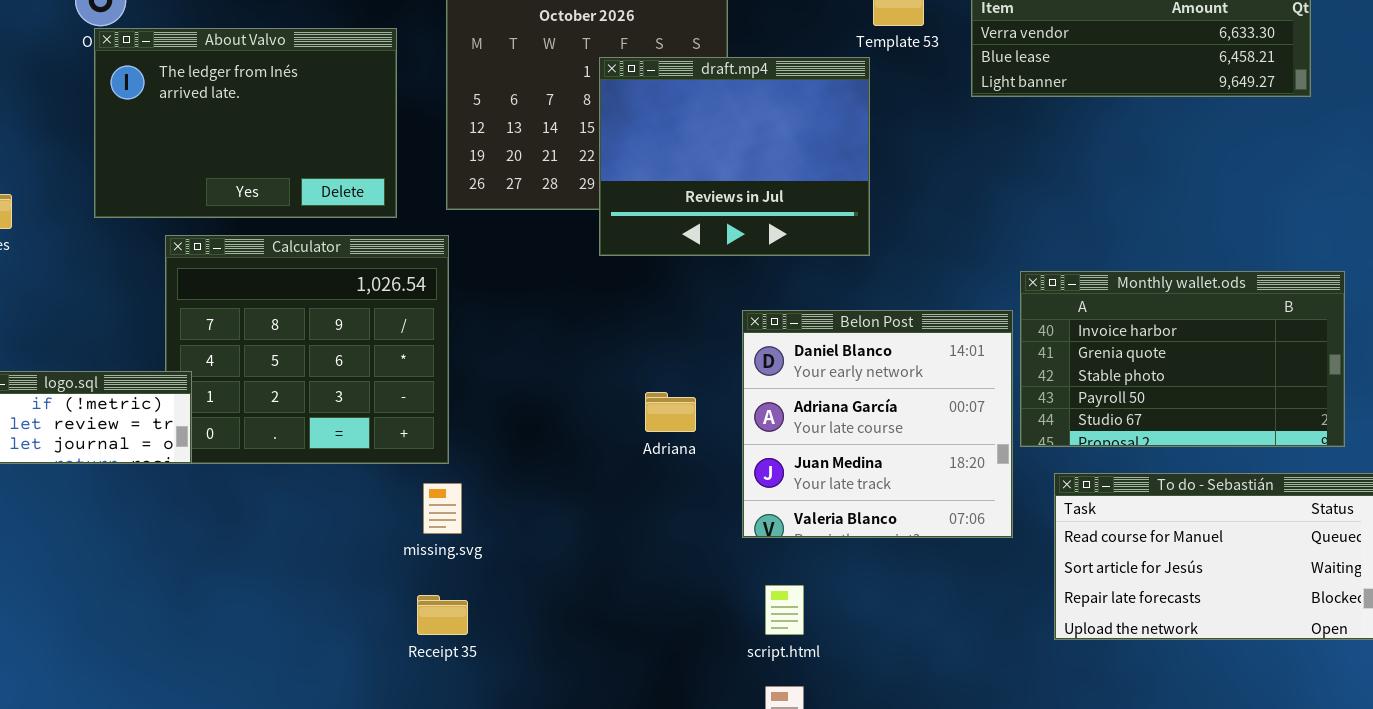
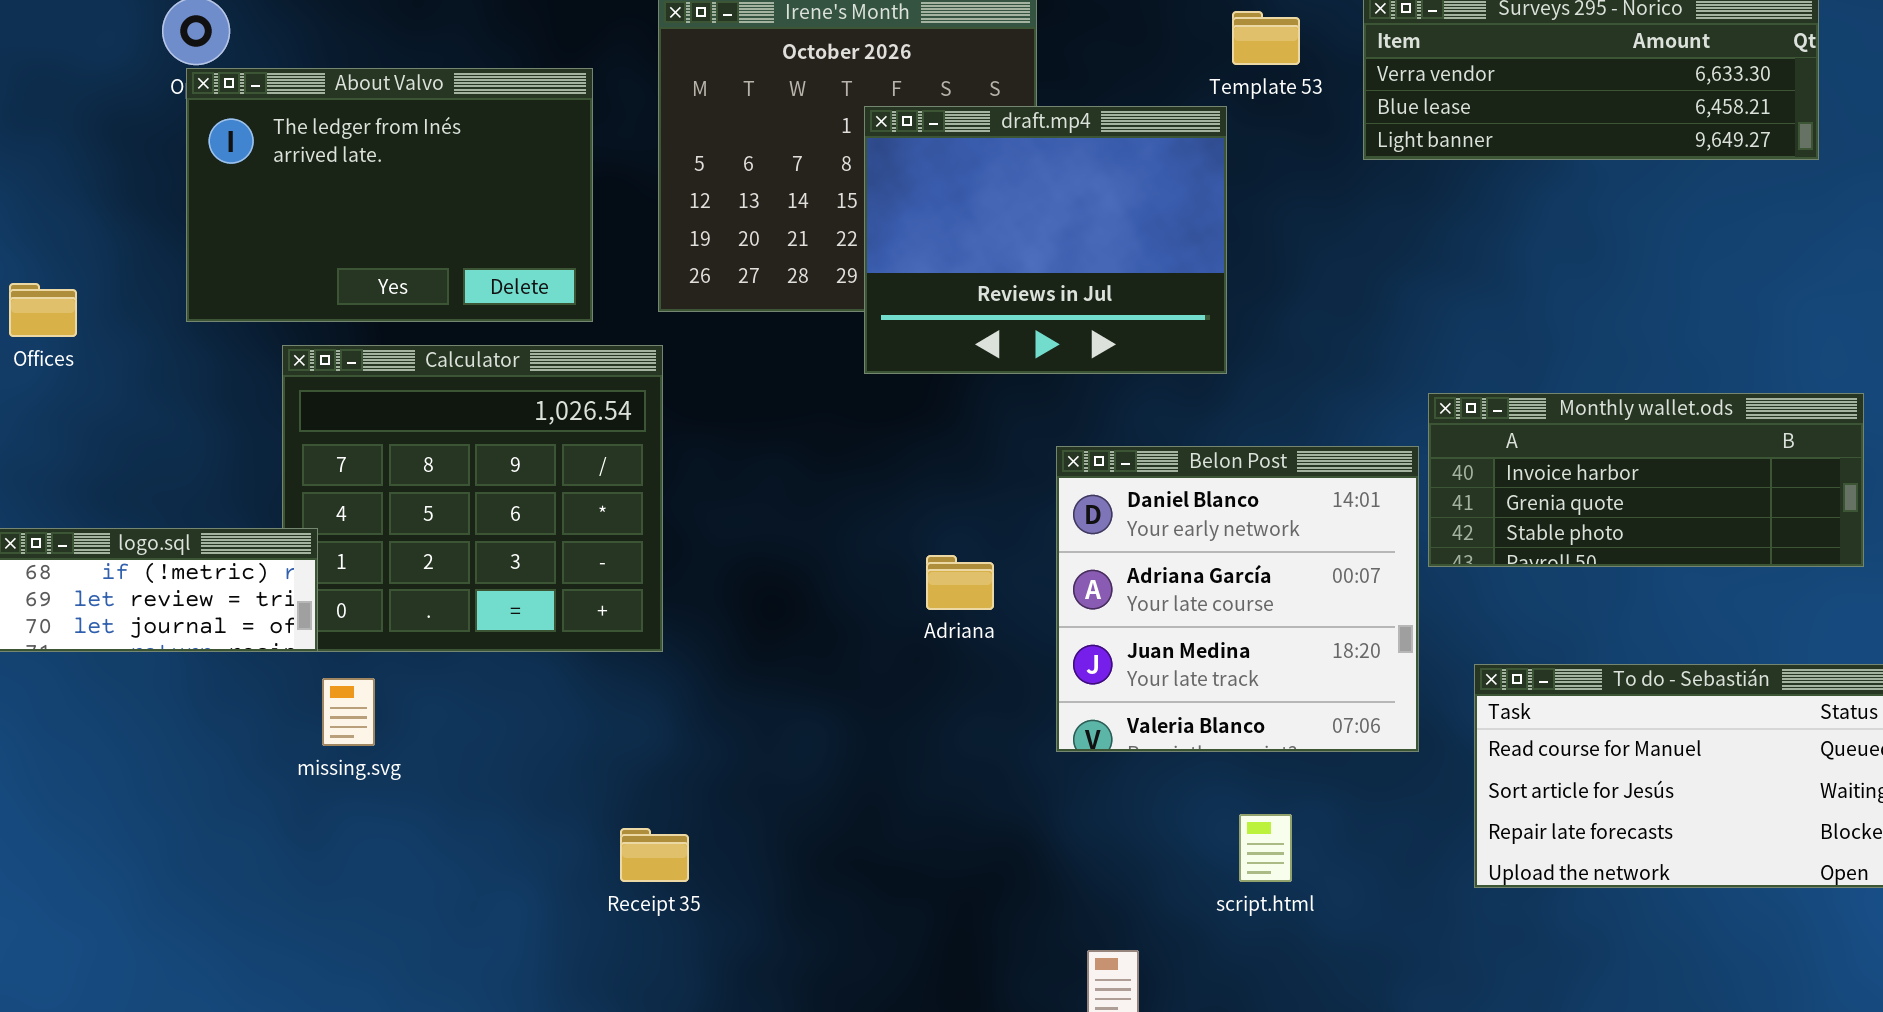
Monthly wallet.ods: [1020,271,1345,447] -> [1428,393,1864,567], resized
missing.svg: [423,483,462,534] -> [322,678,375,746], moved
script.html: [765,585,804,635] -> [1239,814,1292,882], moved

